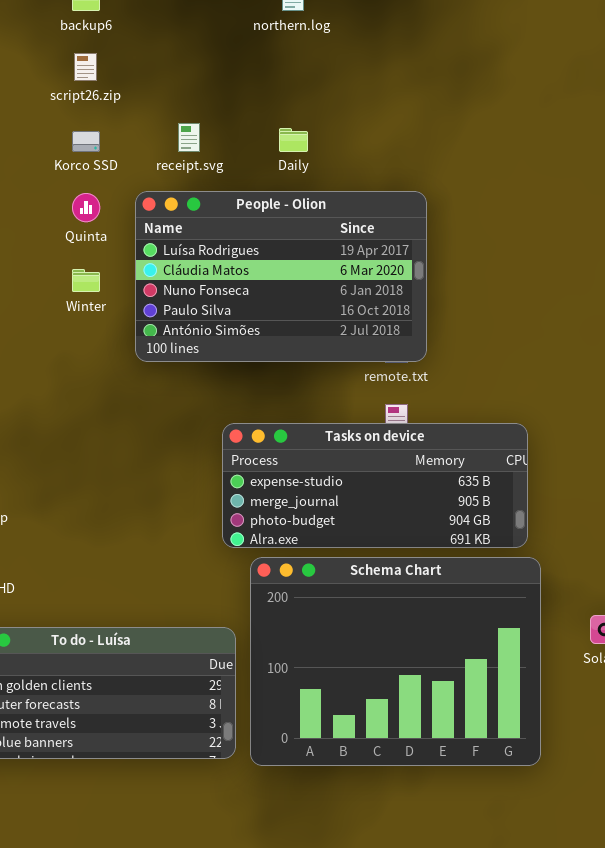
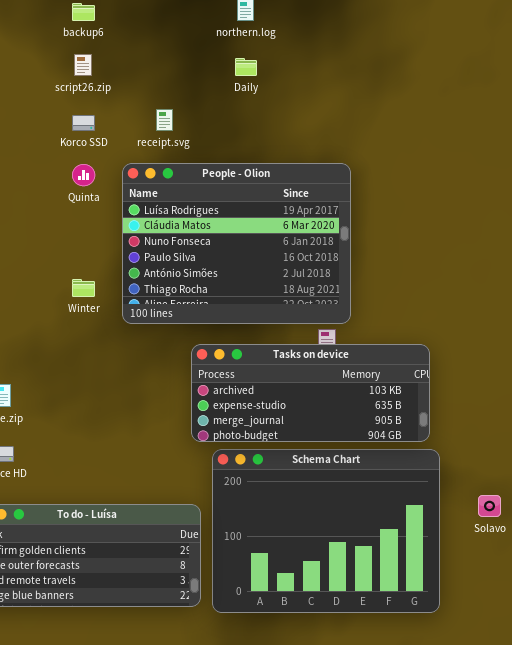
Daily: [279,128,308,152] -> [235,58,257,76], moved
People - Olion: [135,191,427,362] -> [122,163,351,324], resized
Winter: [72,269,100,292] -> [72,279,95,297], moved
Tasks on device: [222,423,528,548] -> [191,344,430,442], scrolled up 1 row

